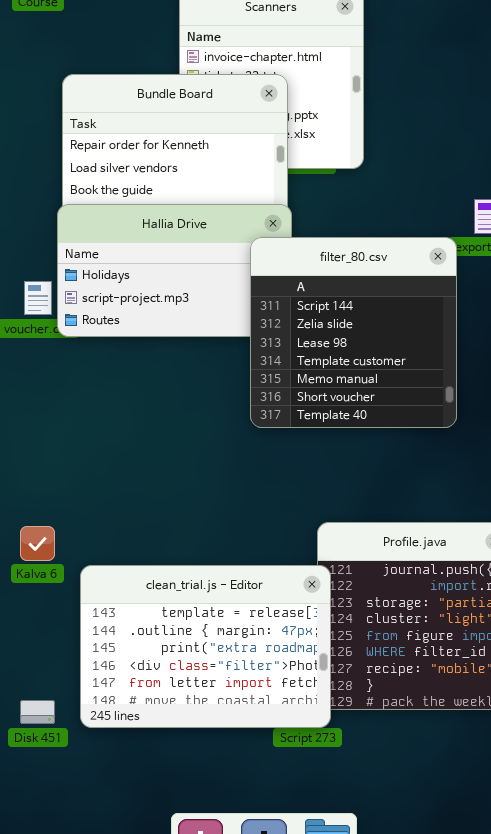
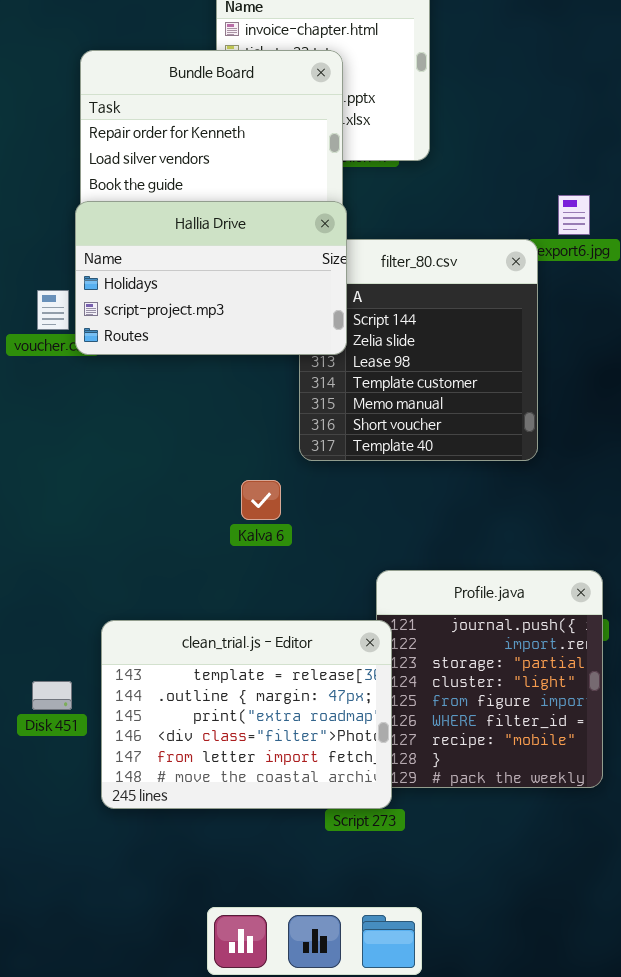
Hallia Drive: [57,204,292,337] -> [75,201,347,355], raised
Kalva 6: [20,526,55,561] -> [241,480,281,520], moved
Disk 451: [20,700,55,724] -> [32,681,72,710], moved

